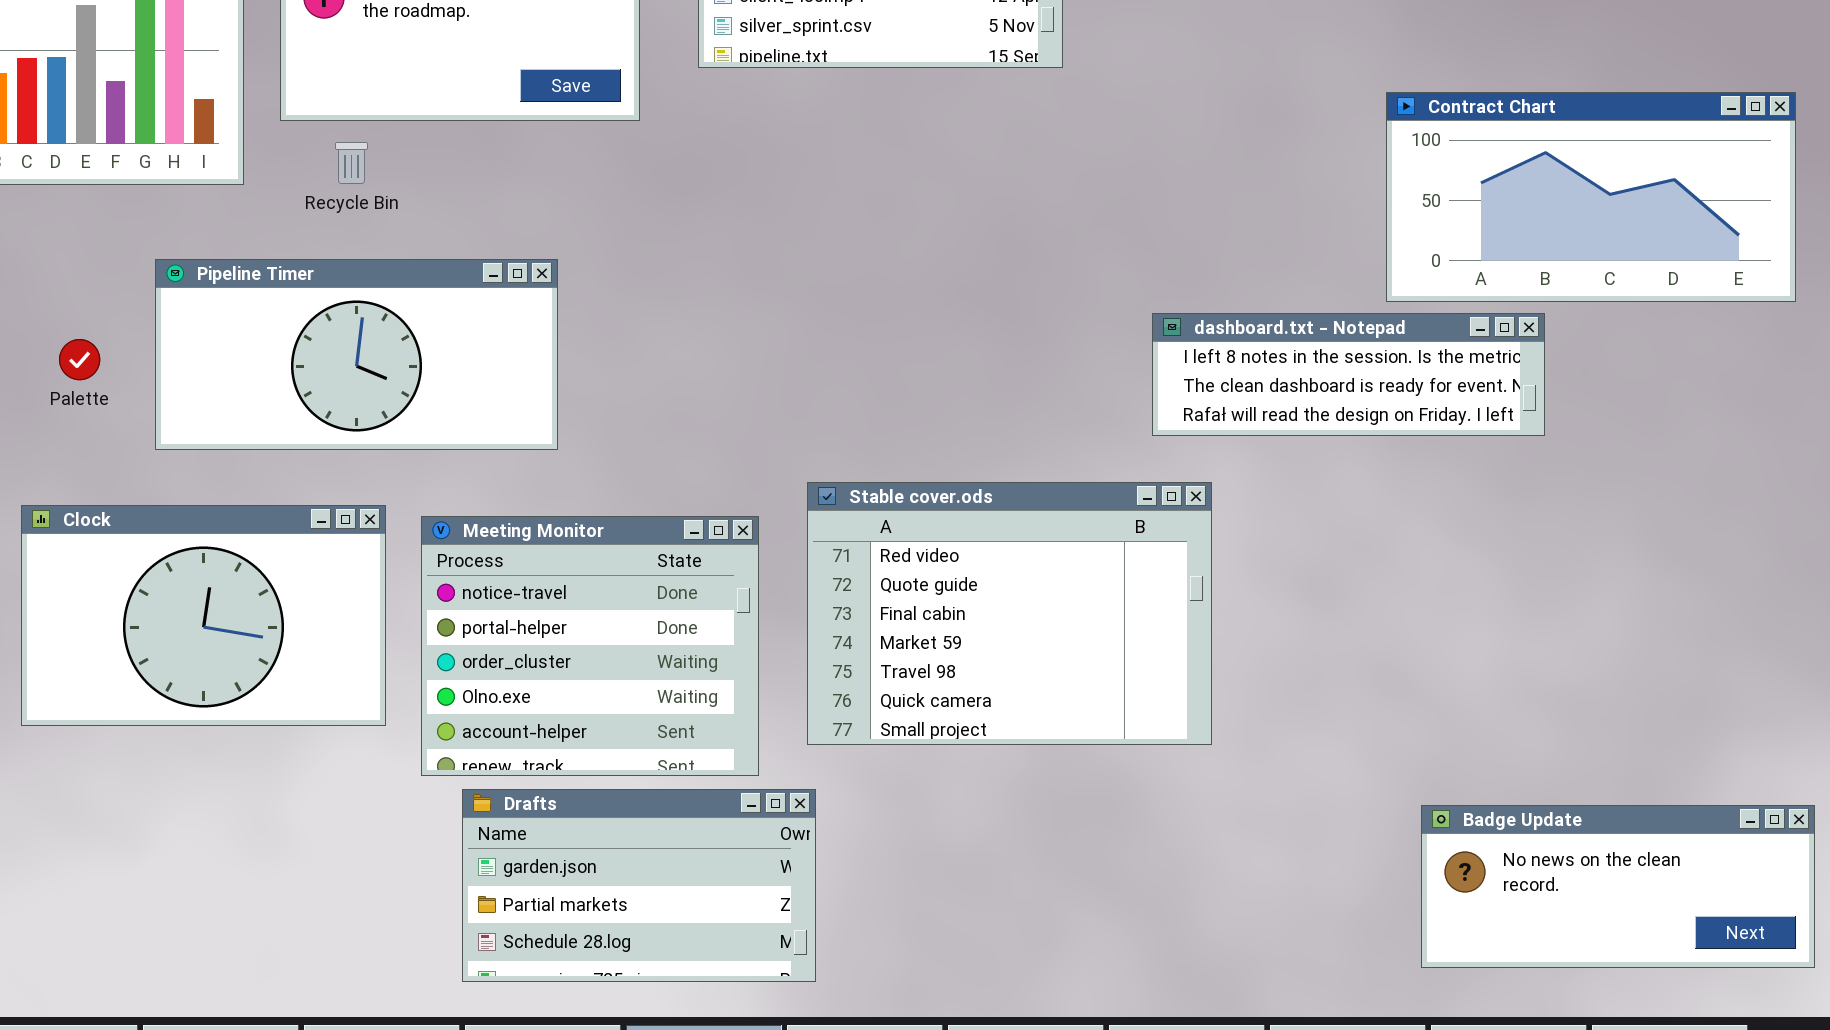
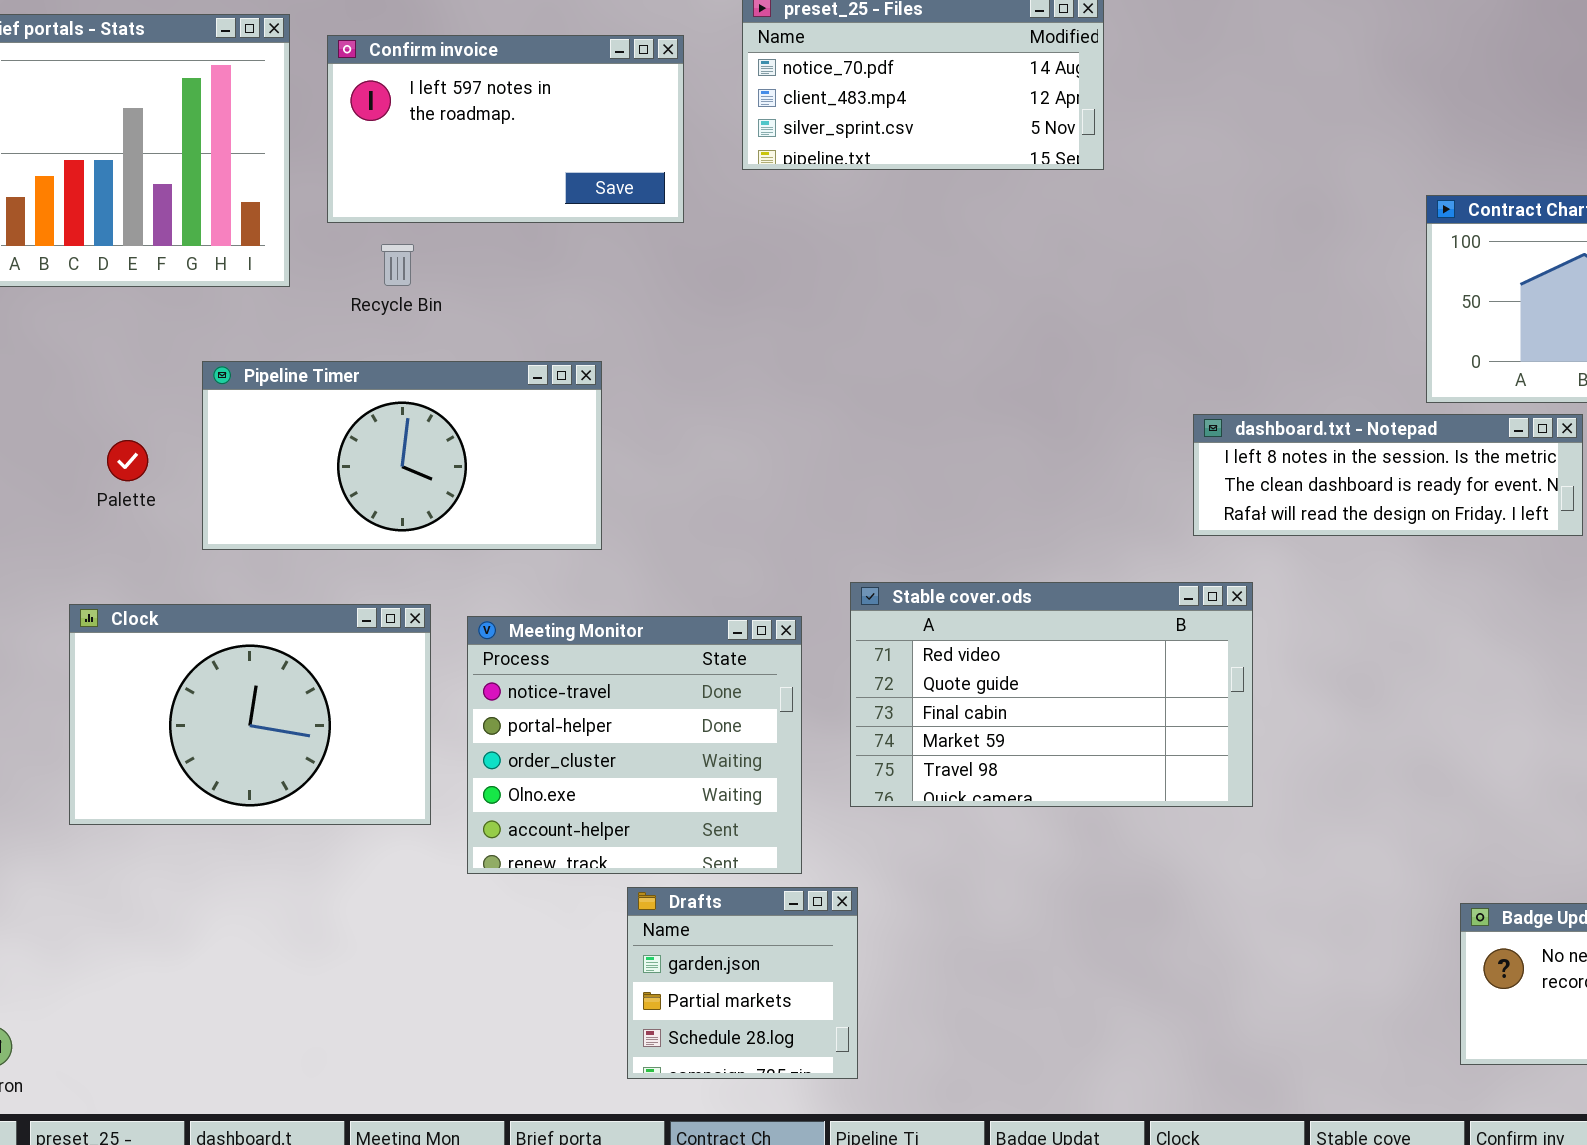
Stable cover.ods: [807,482,1212,745] -> [850,582,1253,807], resized
Drafts: [462,789,816,982] -> [627,887,858,1079], resized

